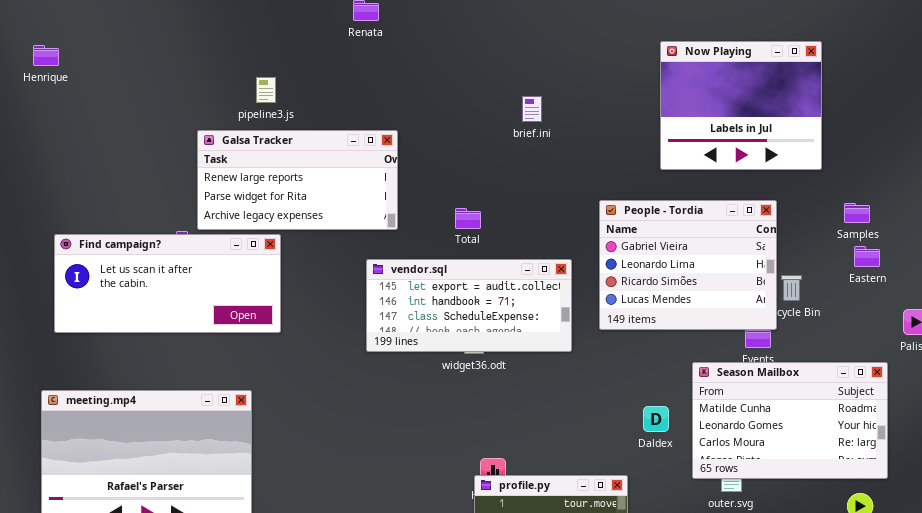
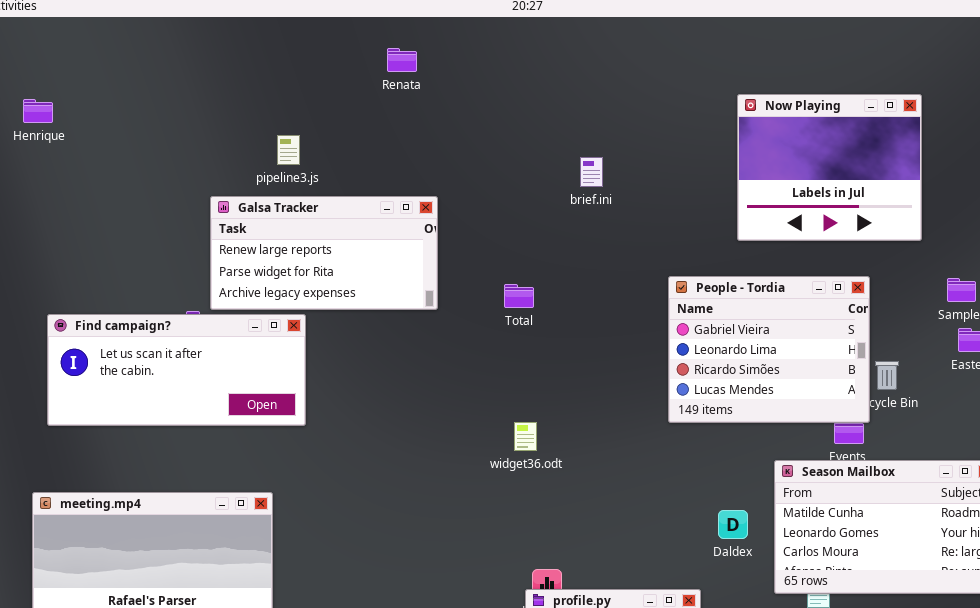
vendor.sql: [366,259,572,352] -> none, closed

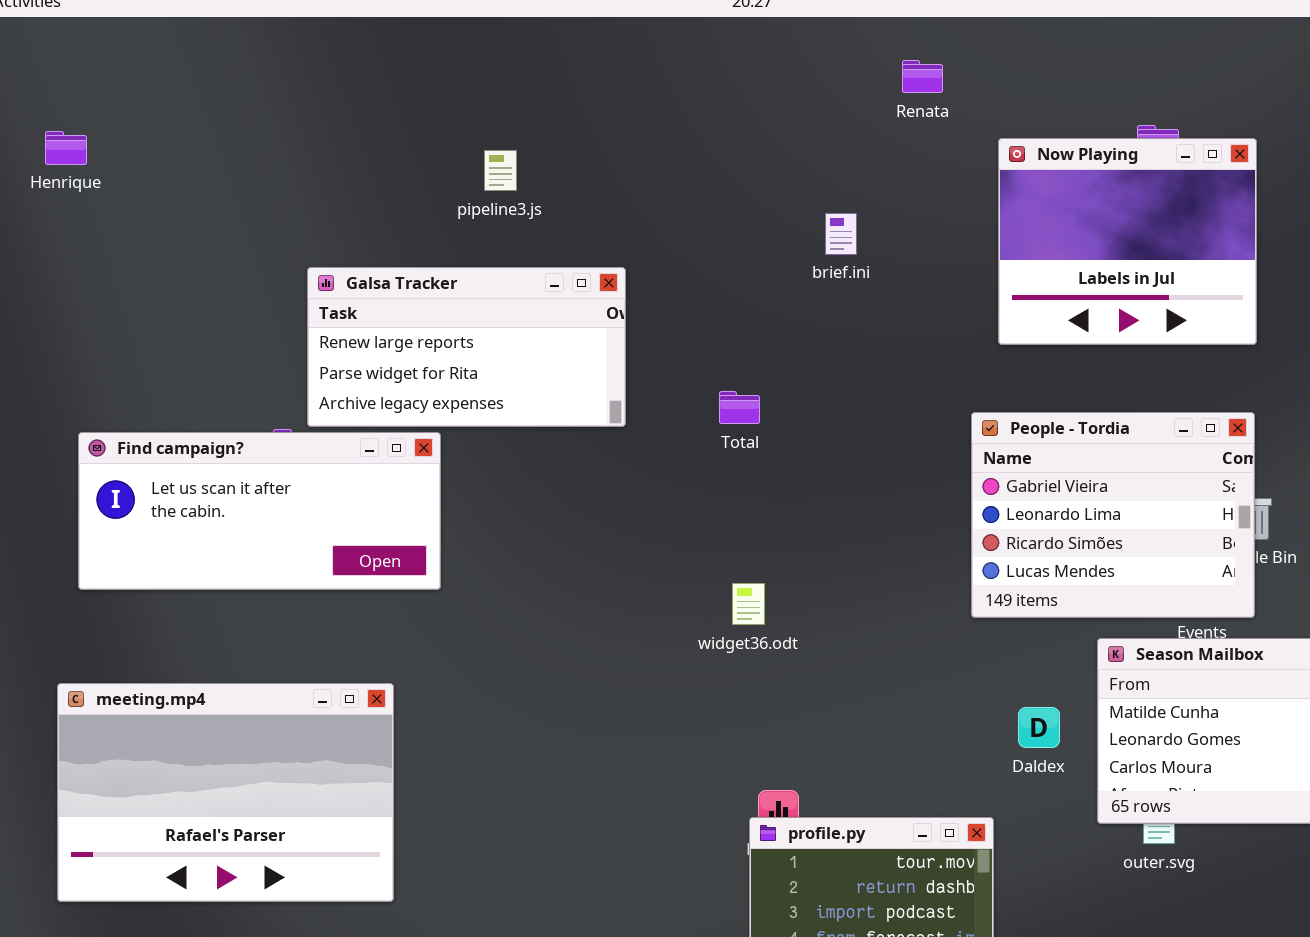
Renata: [387,48,417,72] -> [902,60,943,93], moved
Now Playing: [737,94,922,241] -> [998,138,1257,345], moved
pipeline3.js: [277,135,300,165] -> [484,150,517,191], moved
People - Tordia: [668,276,870,423] -> [971,412,1255,618], moved

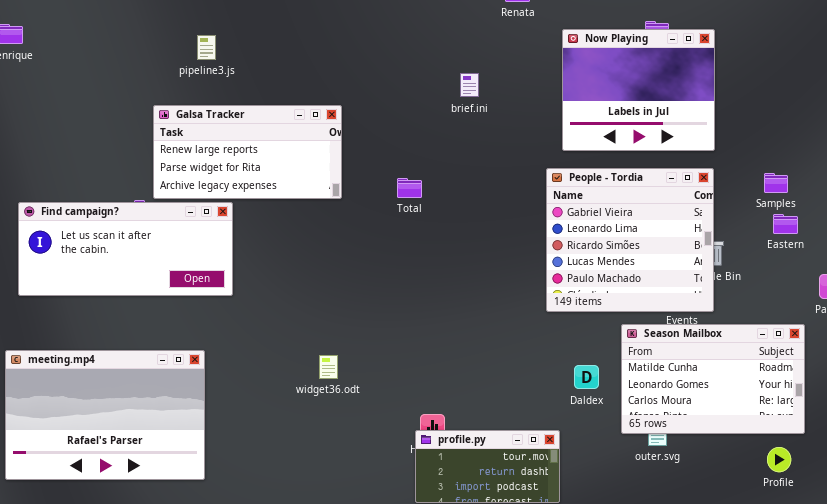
pipeline3.js: [484,150,517,191] -> [197,35,216,60], moved
People - Tordia: [971,412,1255,618] -> [546,168,714,312], resized
widget36.odt: [732,583,765,625] -> [319,355,338,379], moved

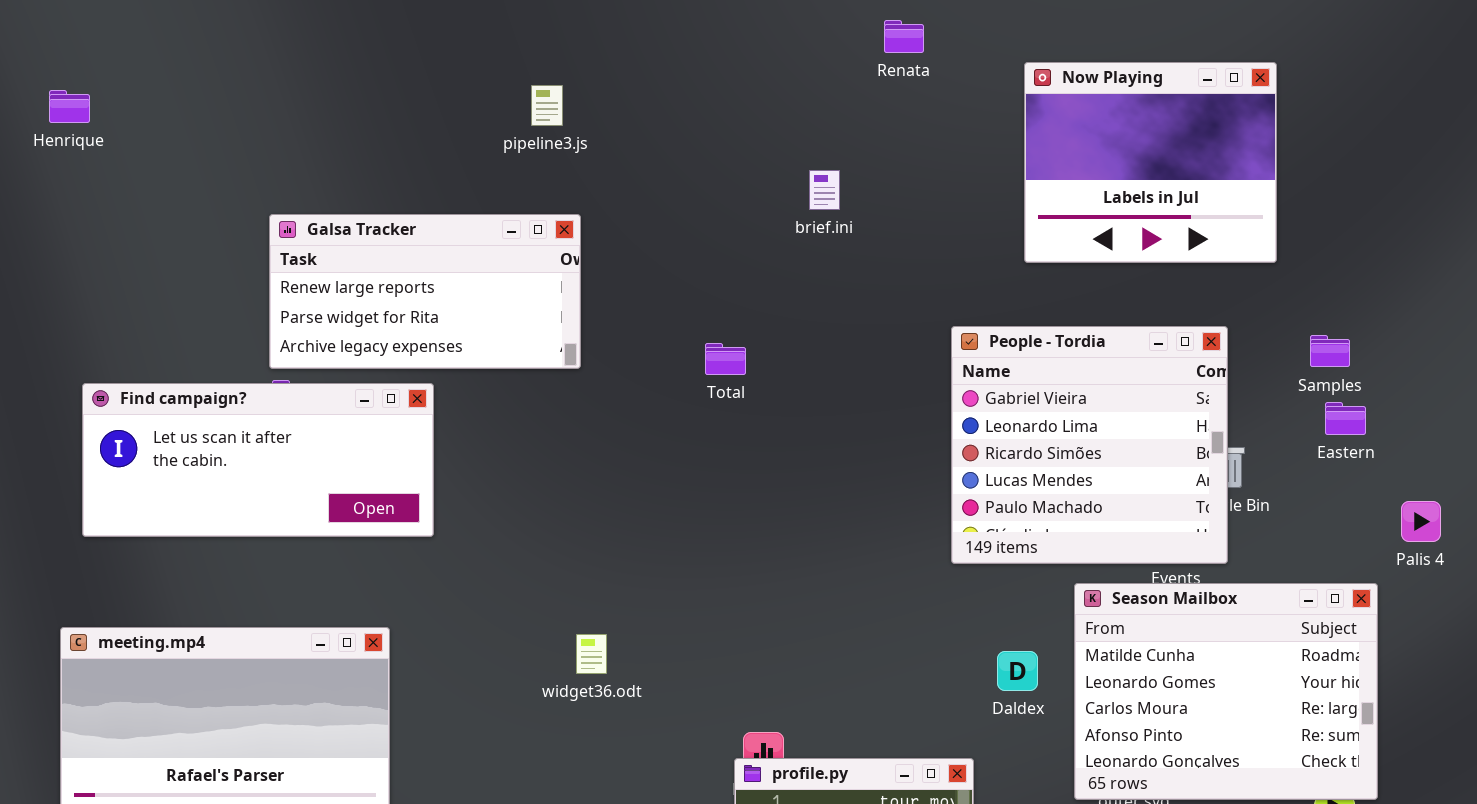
Now Playing: [562,29,715,151] -> [1024,62,1277,263], moved
pipeline3.js: [197,35,216,60] -> [531,85,563,126], moved
Galsa Tracker: [153,105,342,199] -> [269,214,581,369], moved
Season Mailbox: [621,324,805,434] -> [1074,583,1378,800], resized

